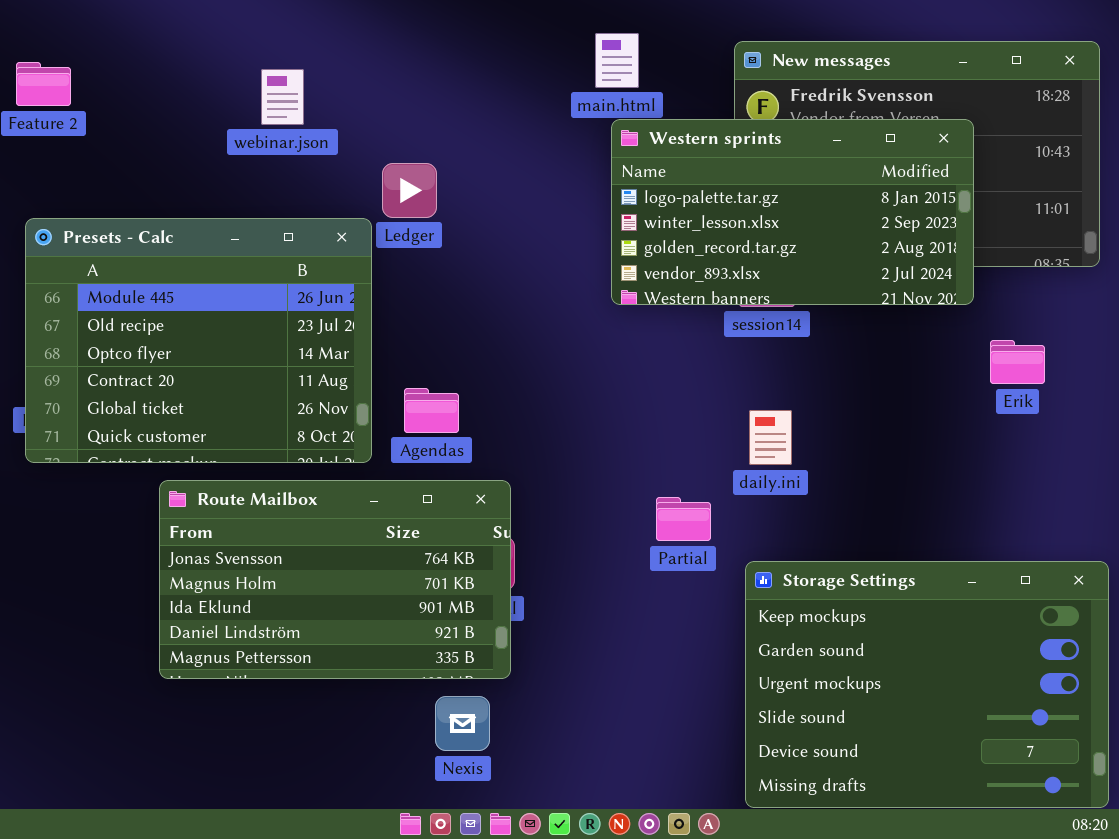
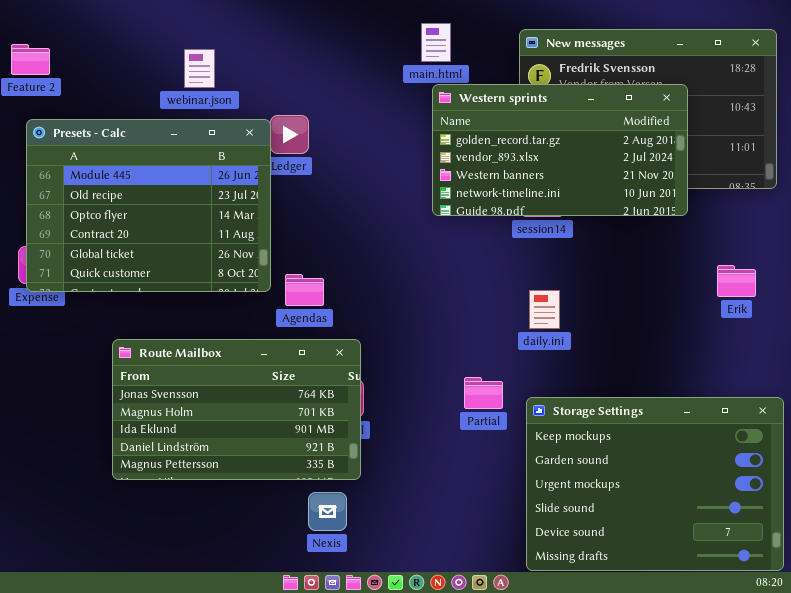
Western sprints: [611,119,974,305] -> [432,84,688,216], scrolled down 2 rows
Presets - Calc: [25,218,372,463] -> [26,119,271,292], moved
Erik: [990,340,1045,384] -> [717,265,756,297], moved
Partial: [656,497,711,541] -> [464,377,503,409], moved

